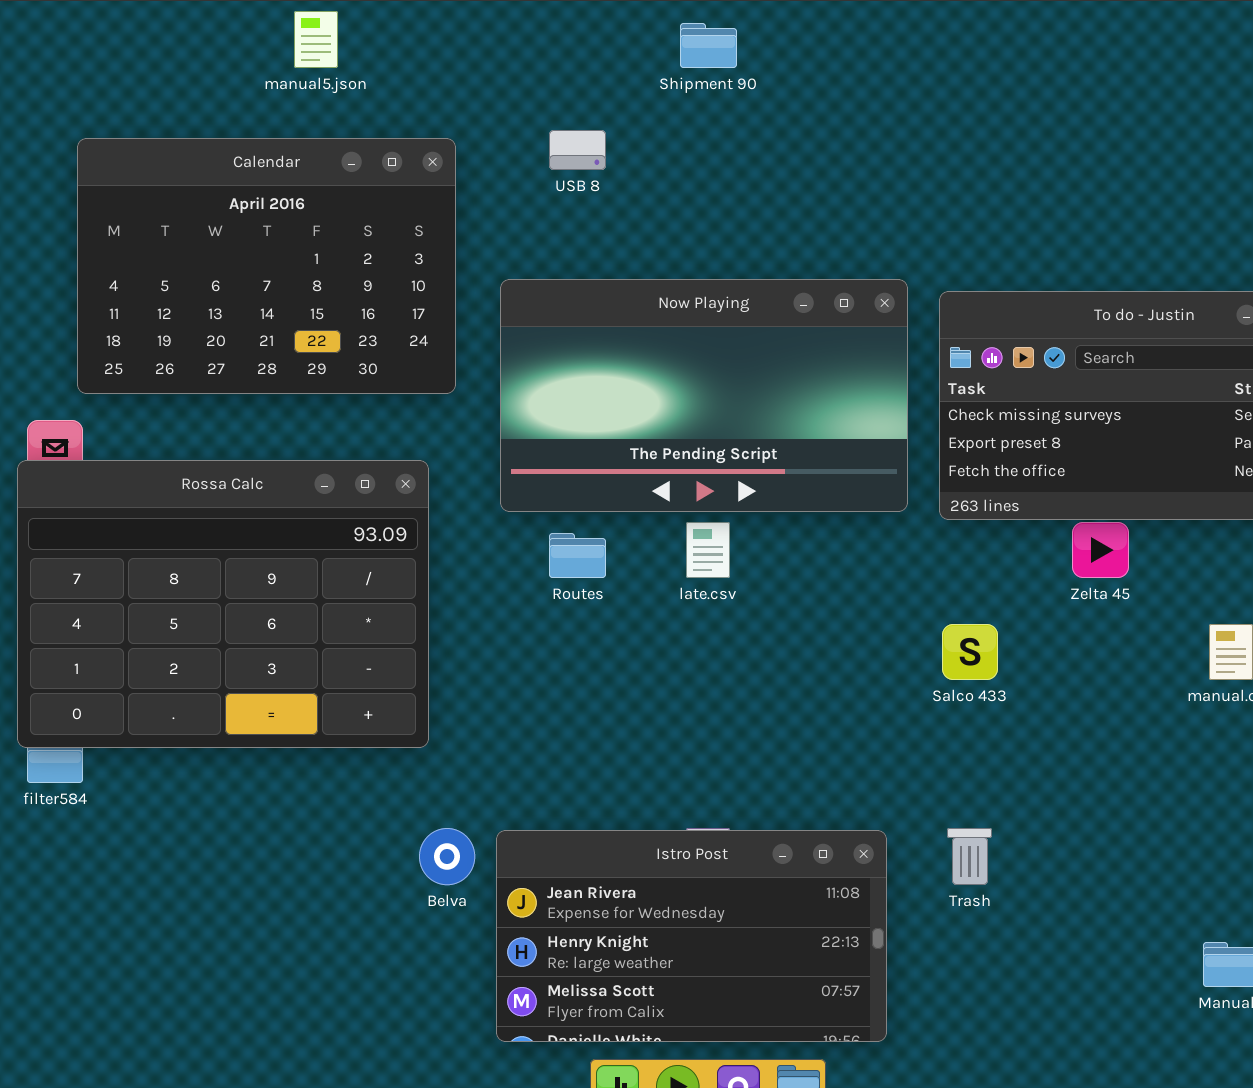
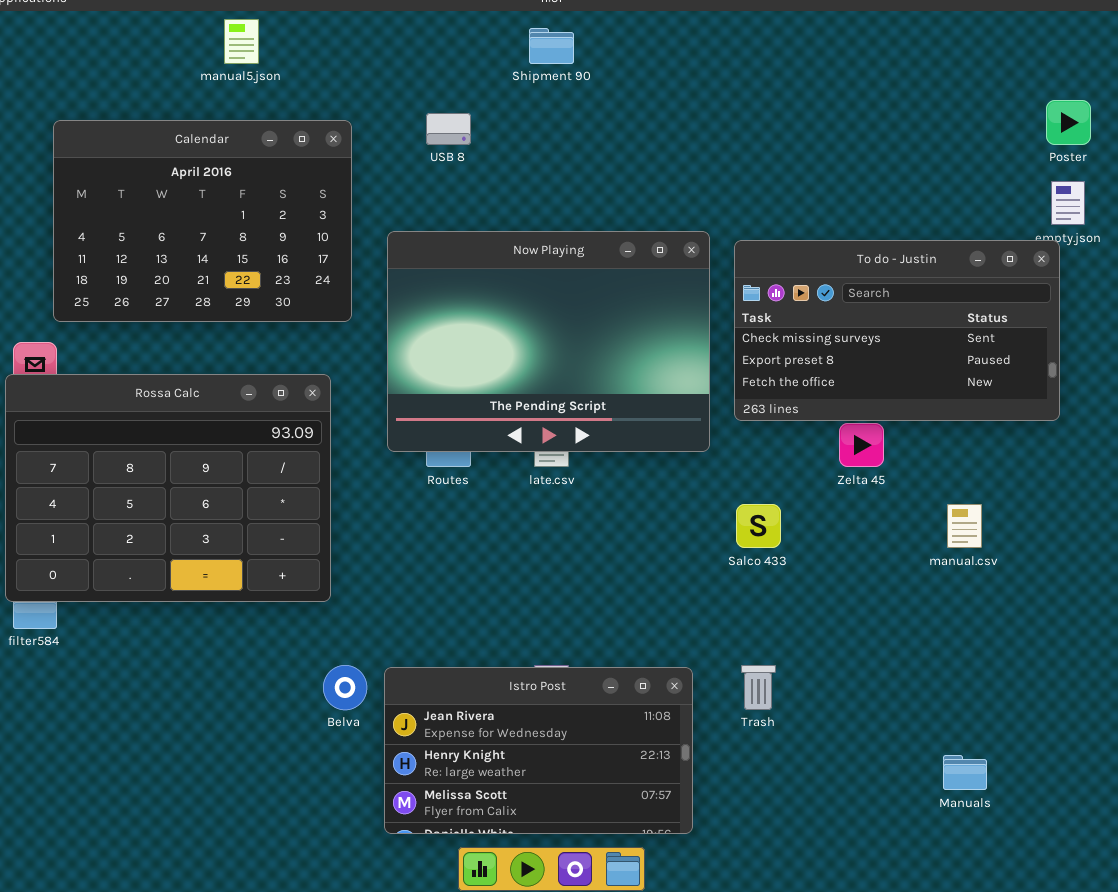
Now Playing: [500,279,908,512] -> [387,231,710,452], resized

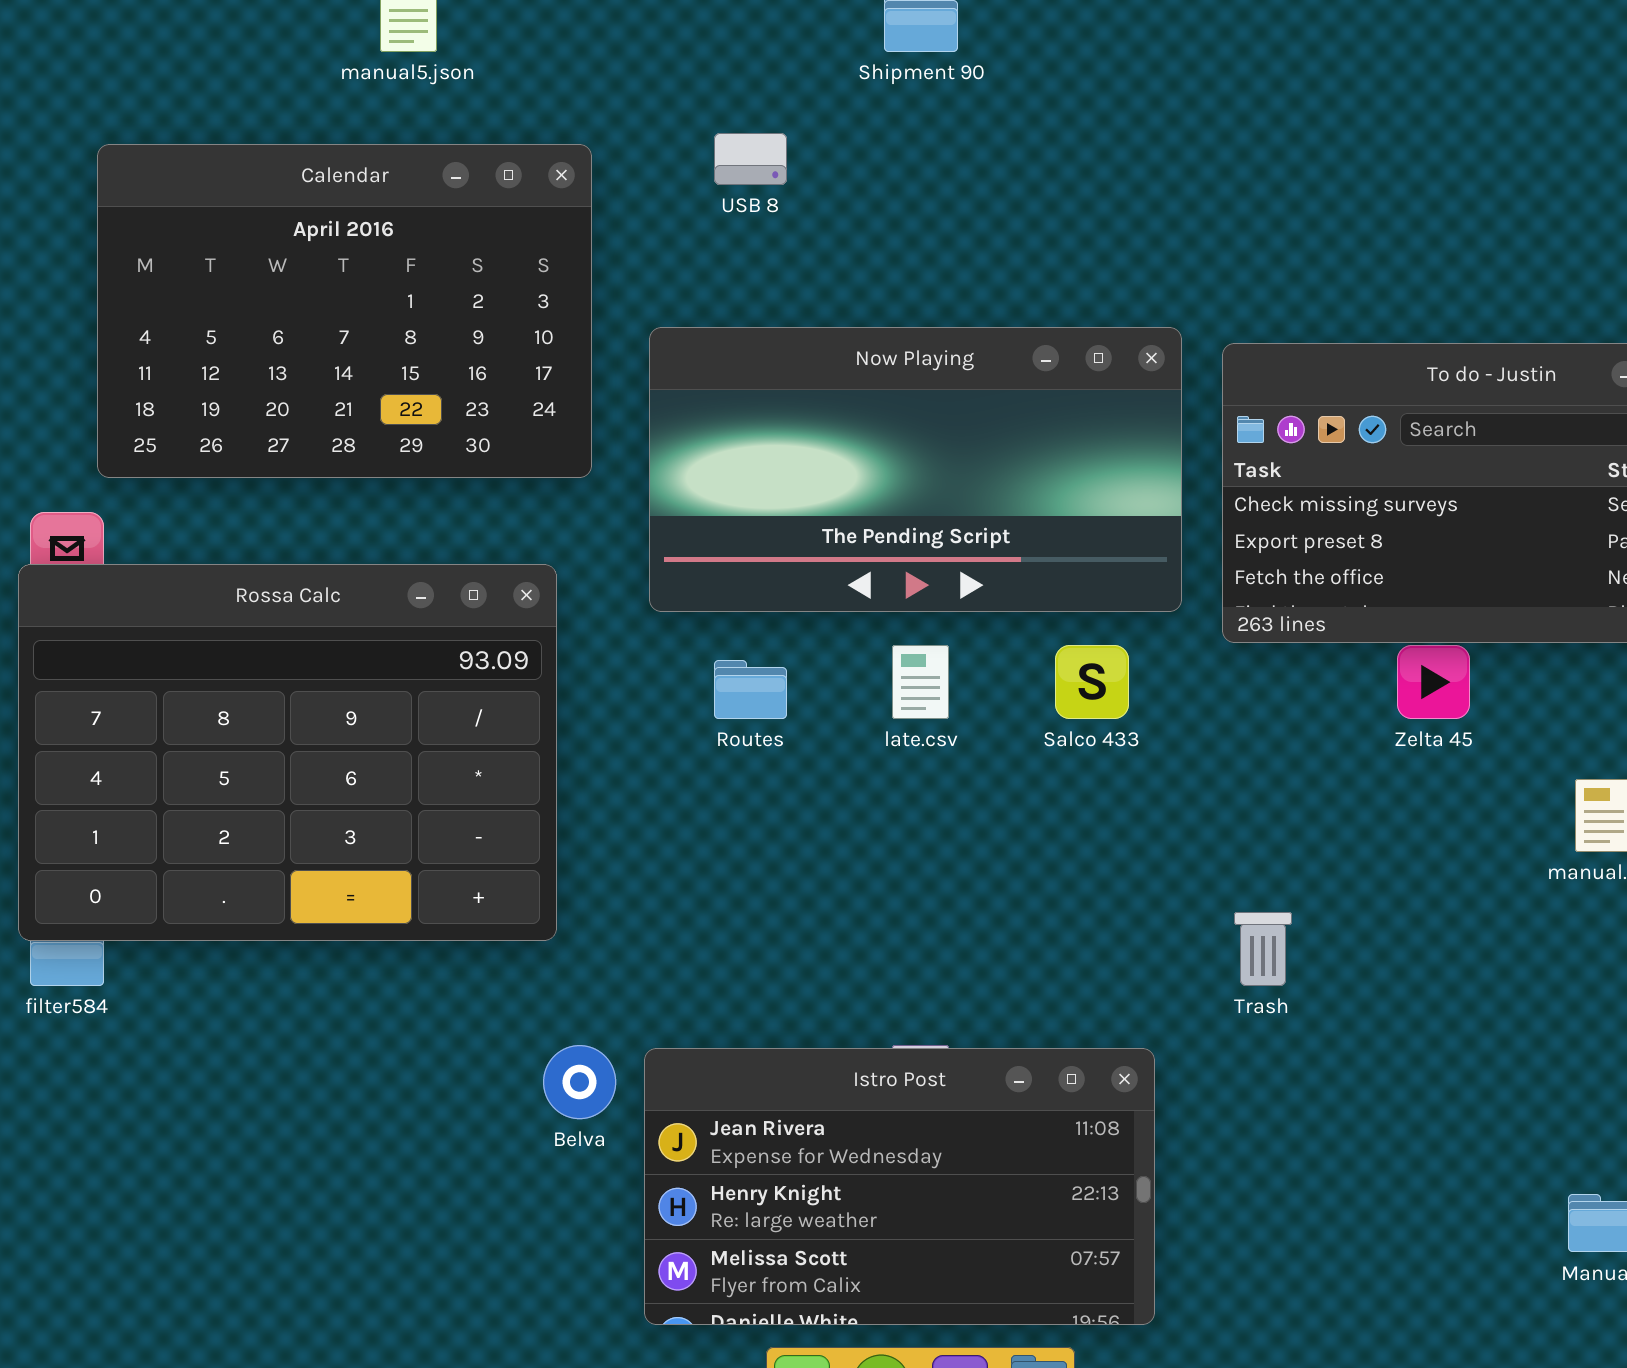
Now Playing: [387,231,710,452] -> [649,327,1182,612], resized
Salco 433: [736,504,781,548] -> [1055,645,1129,719], moved
Trash: [741,665,776,710] -> [1234,912,1292,986], moved

